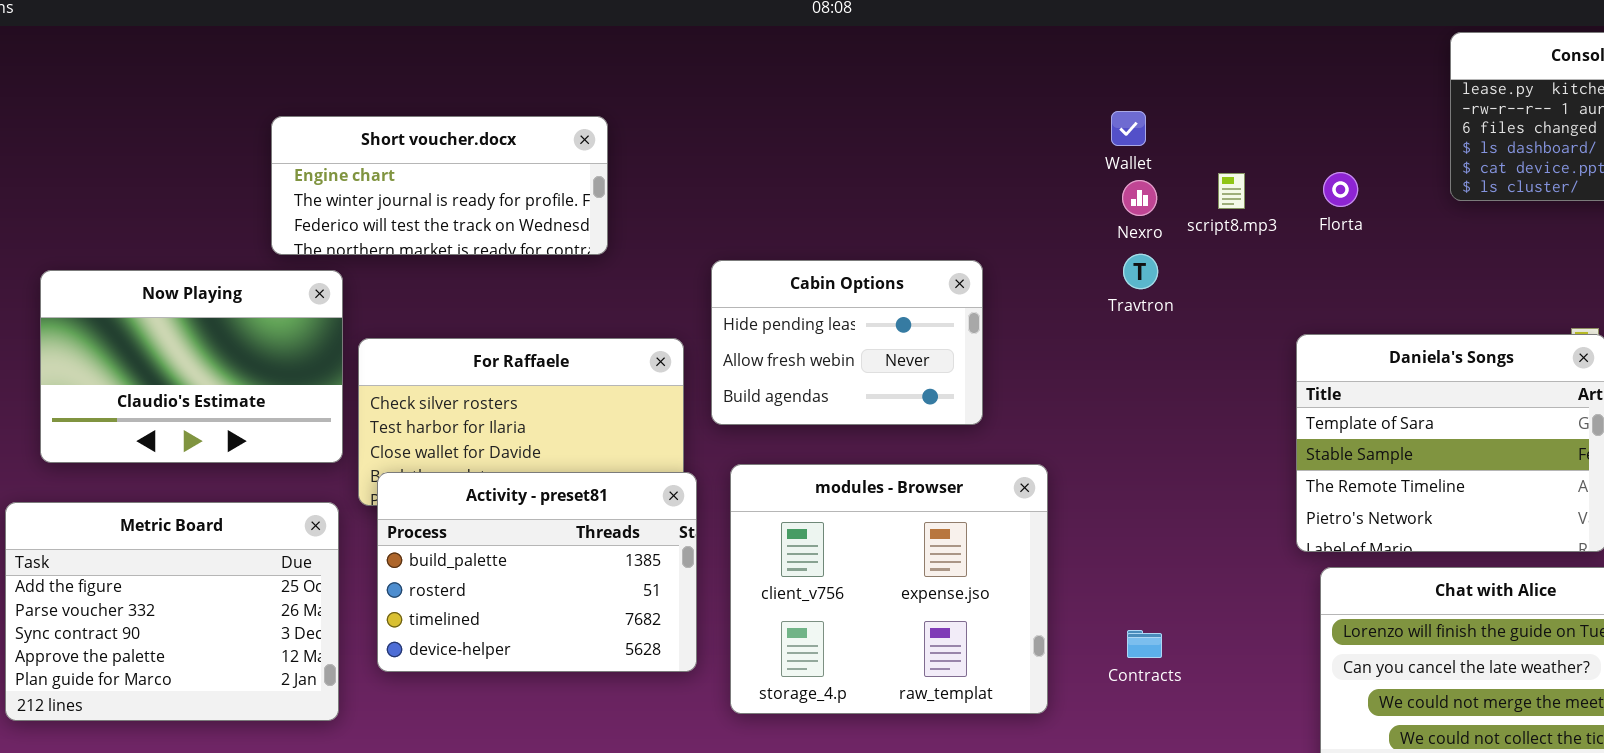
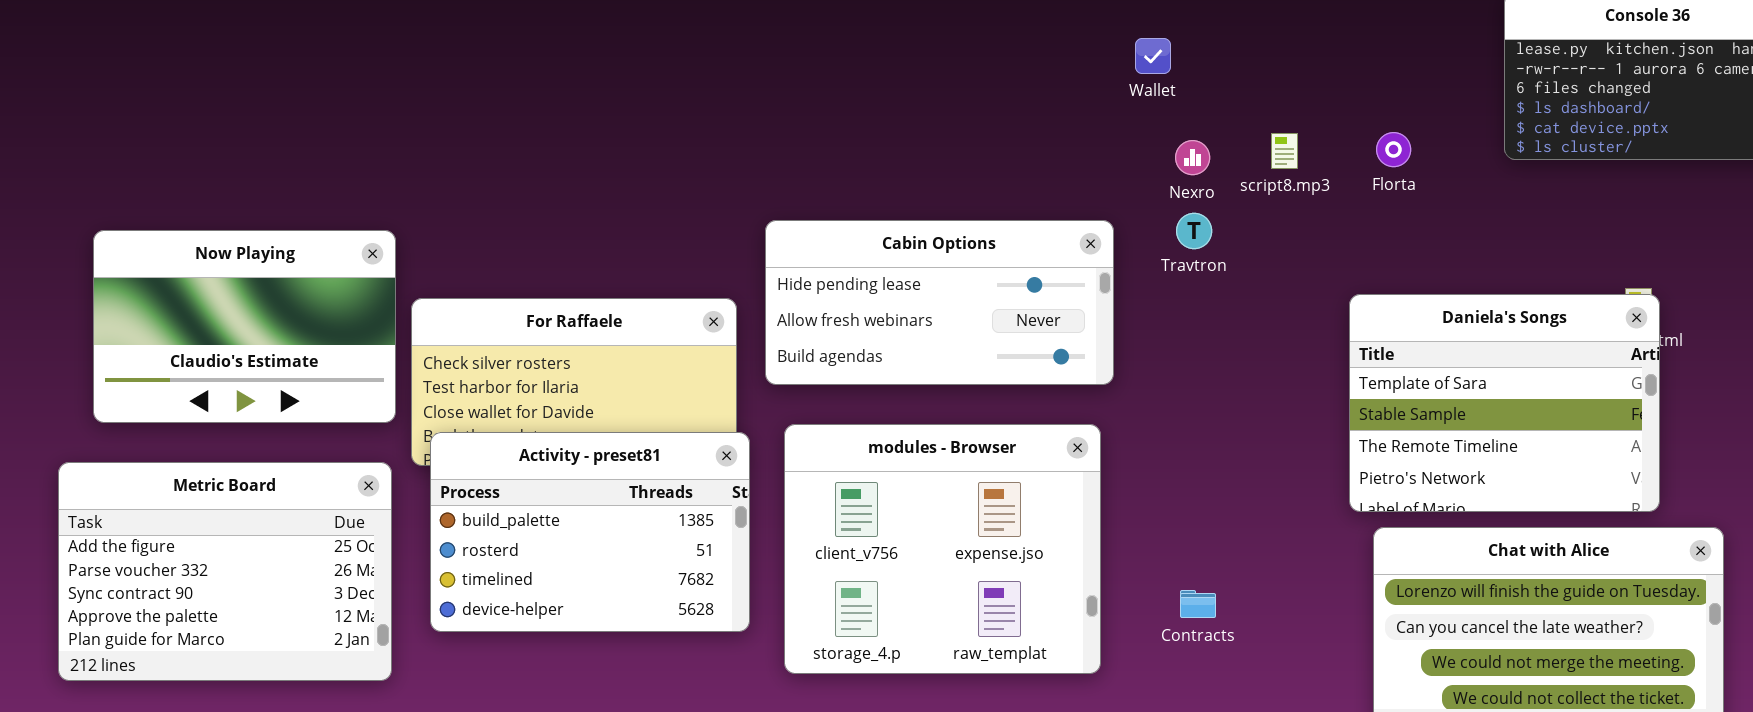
Wallet: [1111,111,1146,146] -> [1135,38,1171,74], moved
Short voucher.docx: [271,116,608,255] -> none, closed
Cabin Options: [711,260,983,425] -> [765,220,1114,385], resized

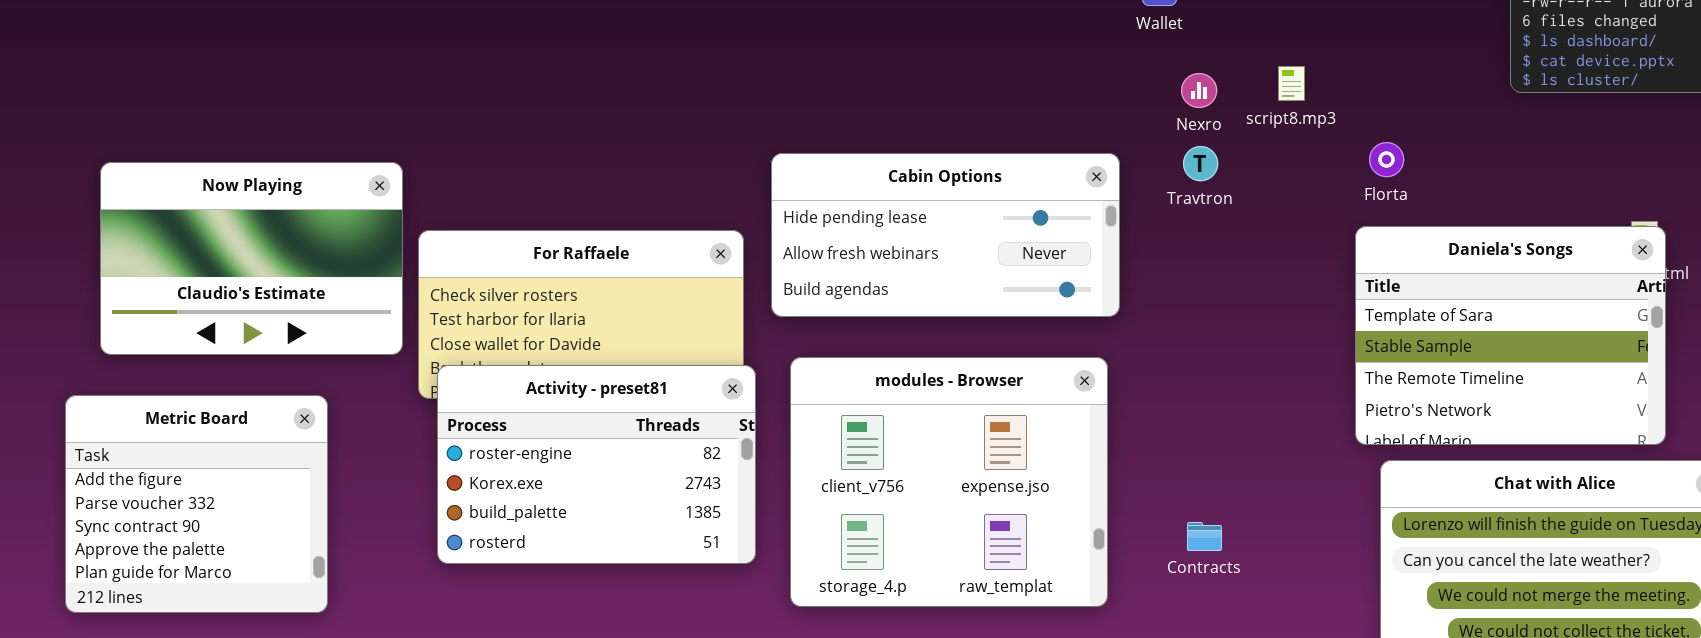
Florta: [1376,132,1411,167] -> [1369,142,1404,177], moved
Activity - preset81: [430,432,750,632] -> [437,365,756,564], scrolled up 2 rows
Metric Board: [58,462,392,681] -> [65,395,328,613], resized

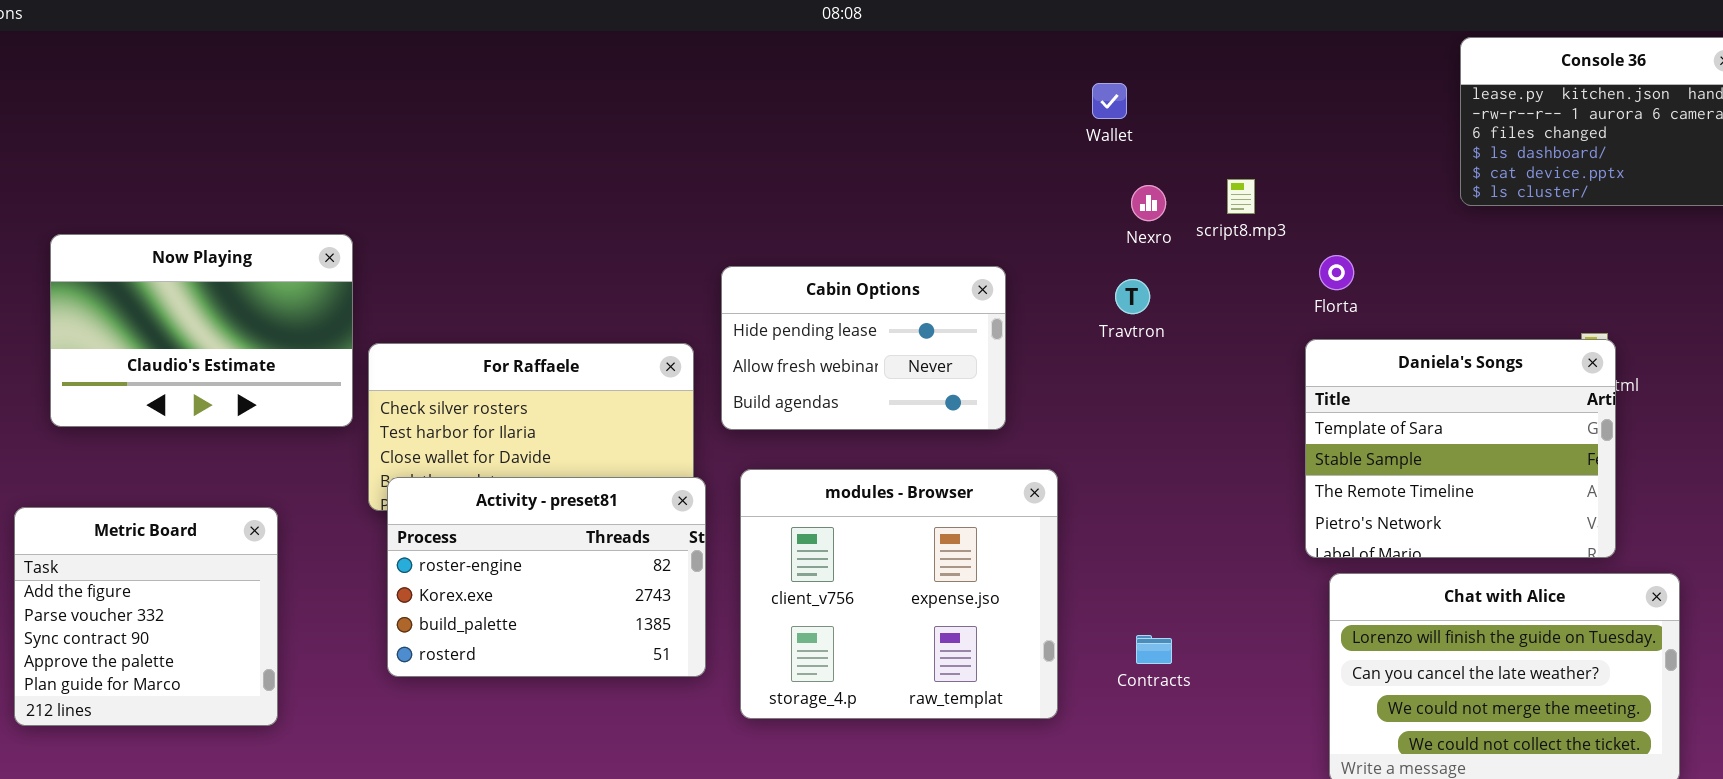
Travtron: [1183,146,1218,181] -> [1115,279,1150,314], moved
Cabin Options: [771,153,1120,317] -> [721,266,1006,430], resized
Now Playing: [100,162,403,355] -> [50,234,353,427], moved

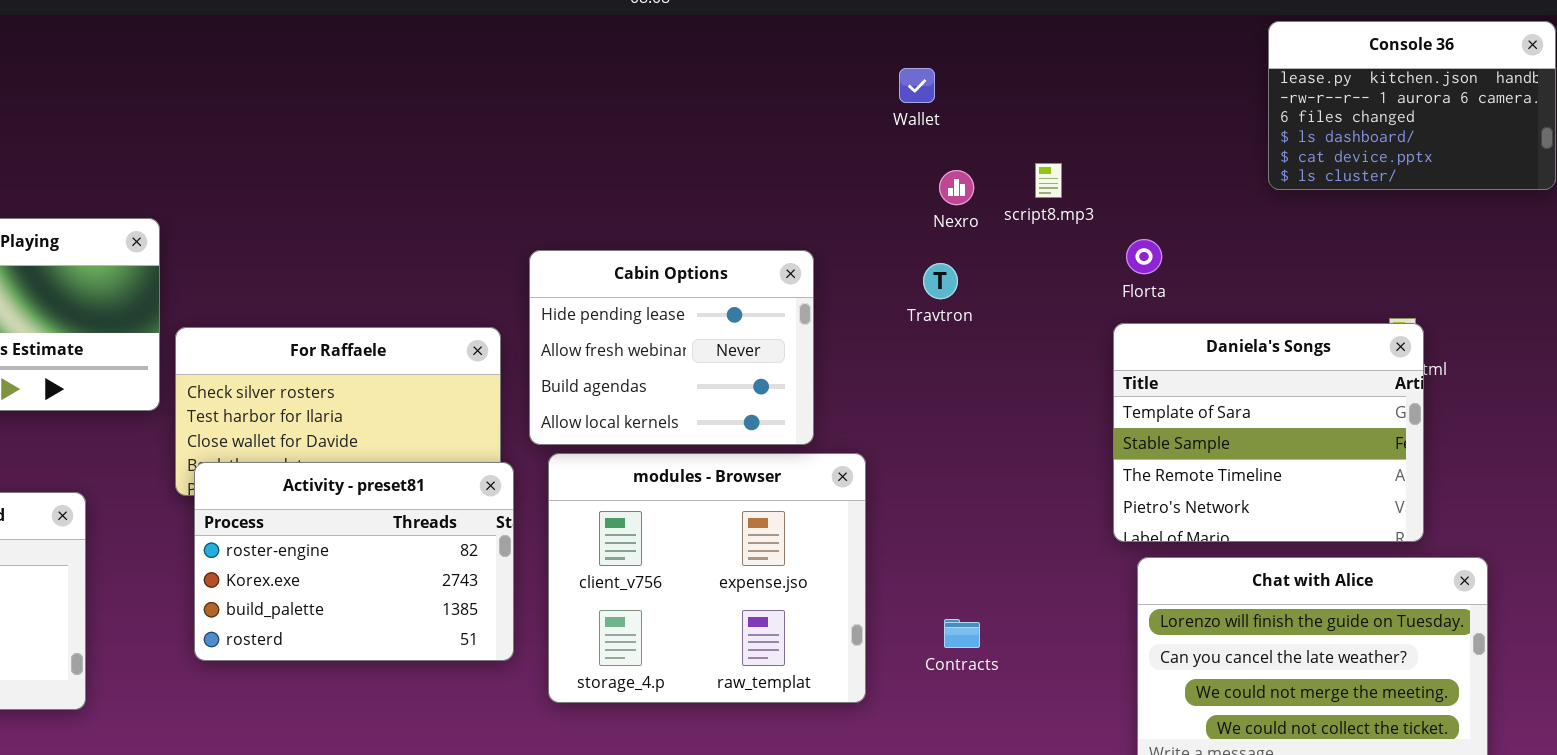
Cabin Options: [721,266,1006,430] -> [529,250,814,445], resized

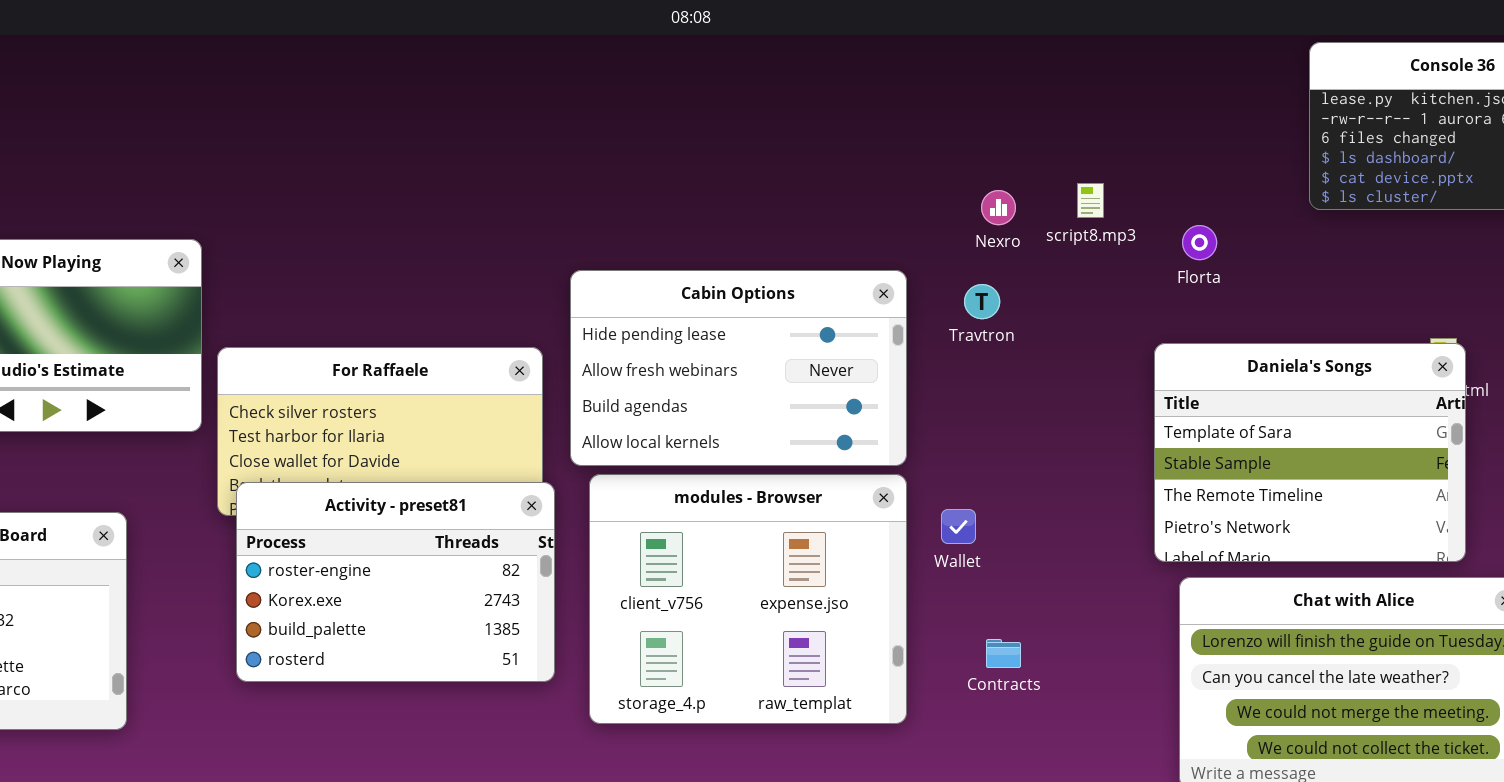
Wallet: [899,68,935,103] -> [941,509,976,544], moved
Florta: [1126,239,1162,274] -> [1182,225,1217,260], moved
Cabin Options: [529,250,814,445] -> [570,270,907,466], resized

